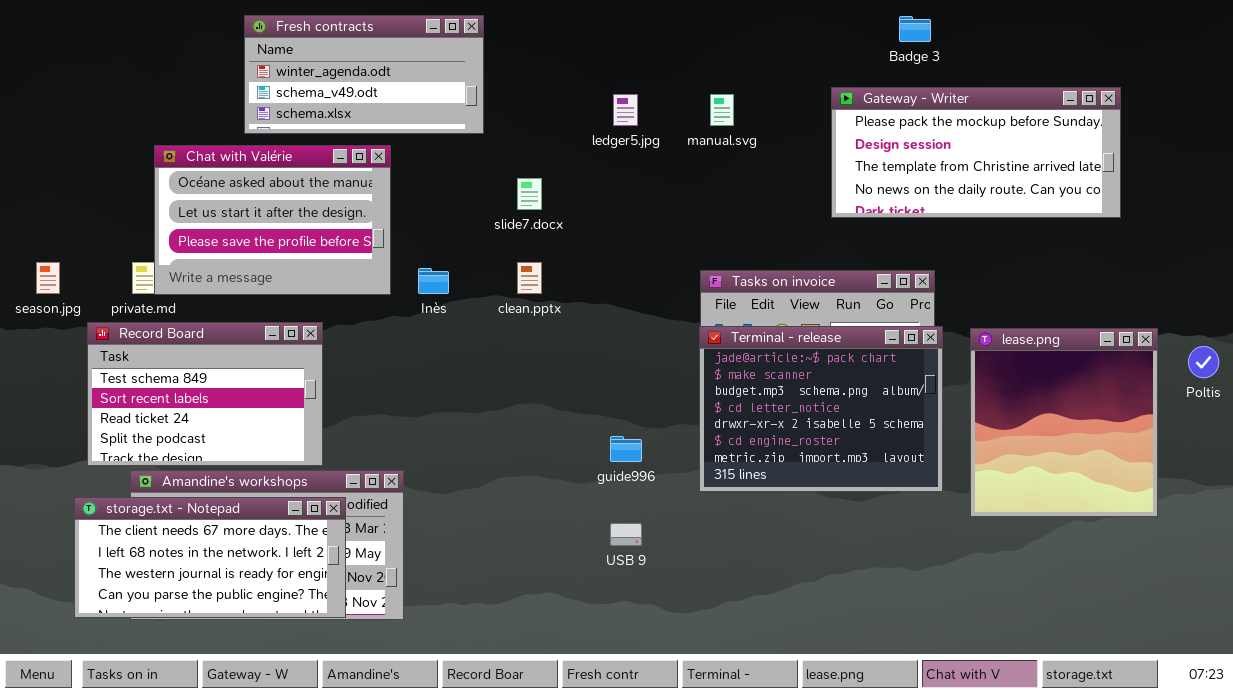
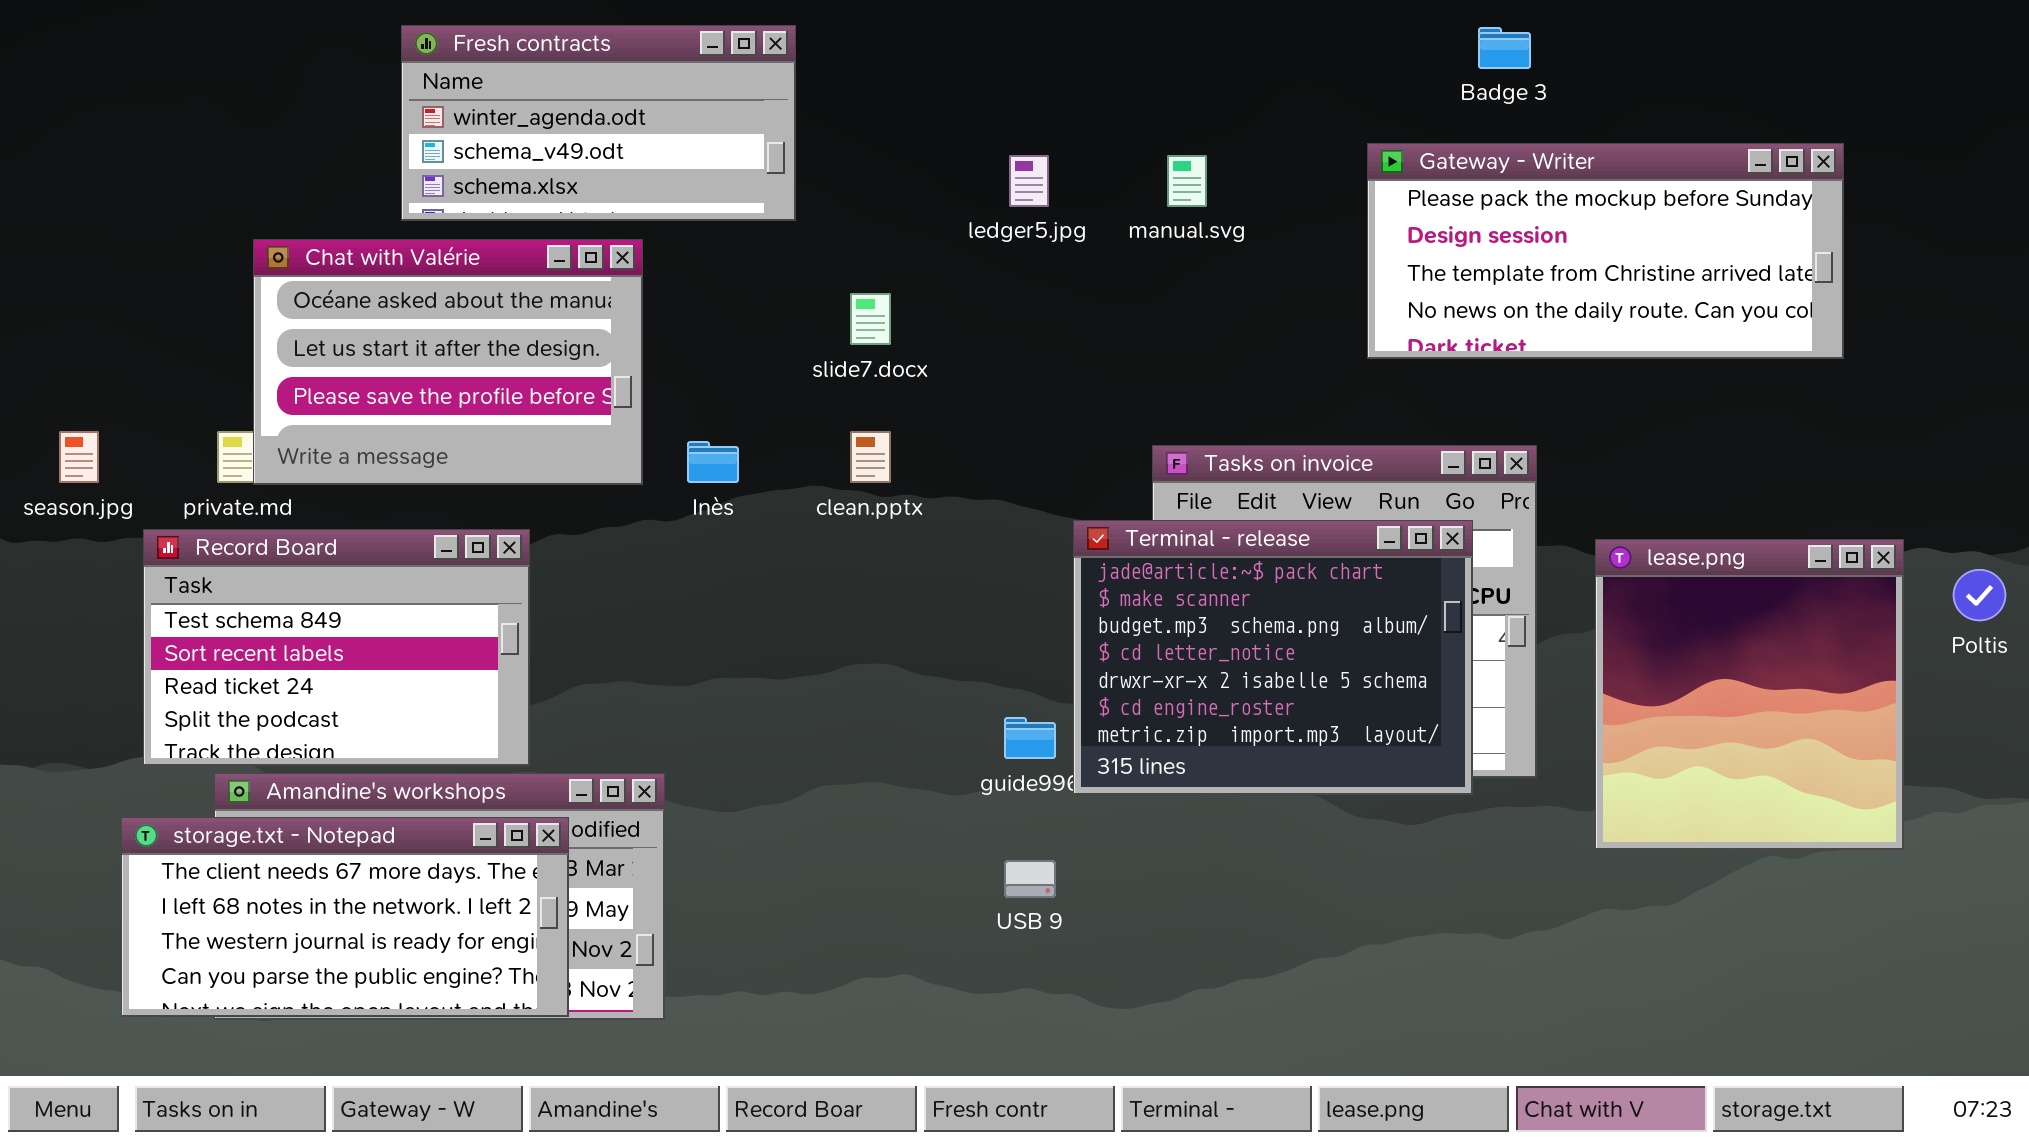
Terminal - release: [699,326,943,492] -> [1073,520,1473,795], moved

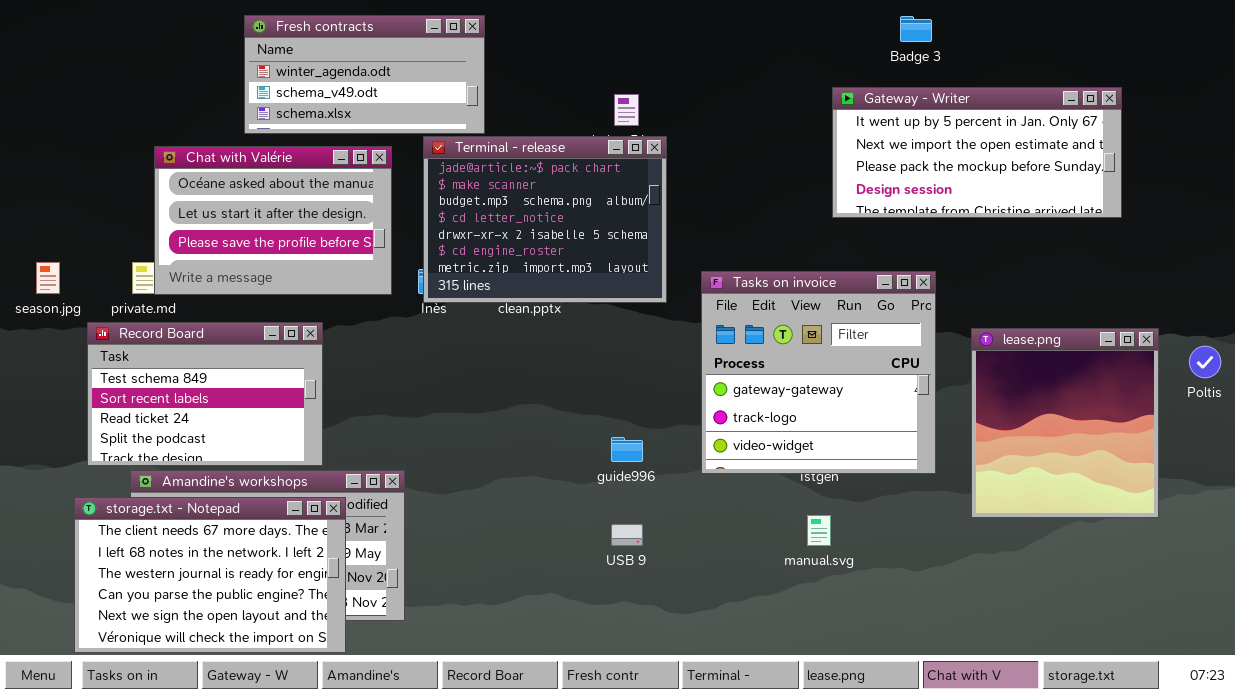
Gateway - Writer: [1367,143,1844,359] -> [832,87,1122,218], scrolled up 2 rows
manual.svg: [1167,155,1207,207] -> [807,515,831,546], moved
Terminal - release: [1073,520,1473,795] -> [423,136,667,303], moved
storage.txt - Notepad: [121,817,569,1017] -> [74,497,346,653], resized

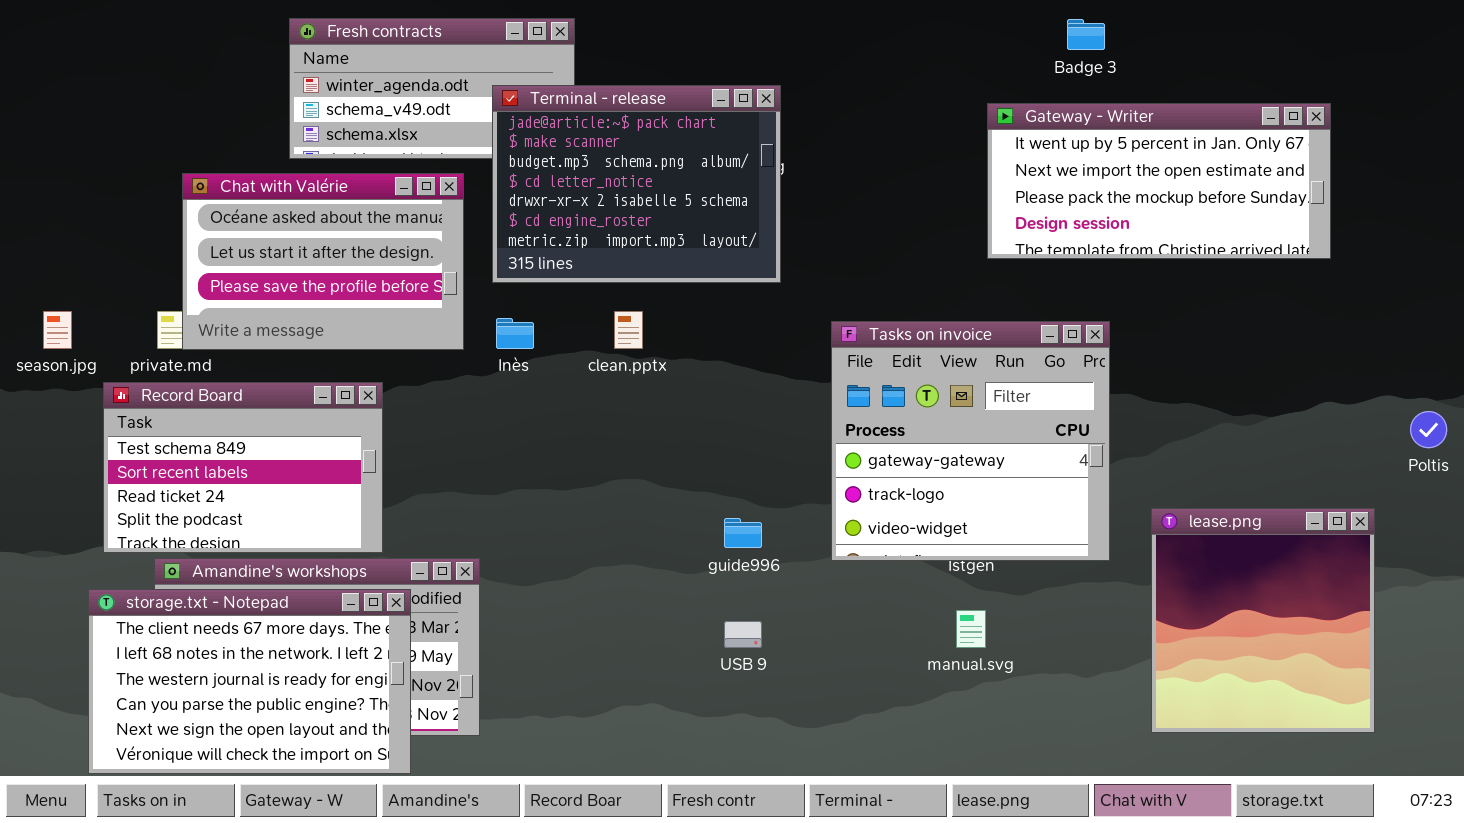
Terminal - release: [423,136,667,303] -> [492,85,781,283], moved
lease.png: [971,328,1159,518] -> [1151,508,1375,733], moved

